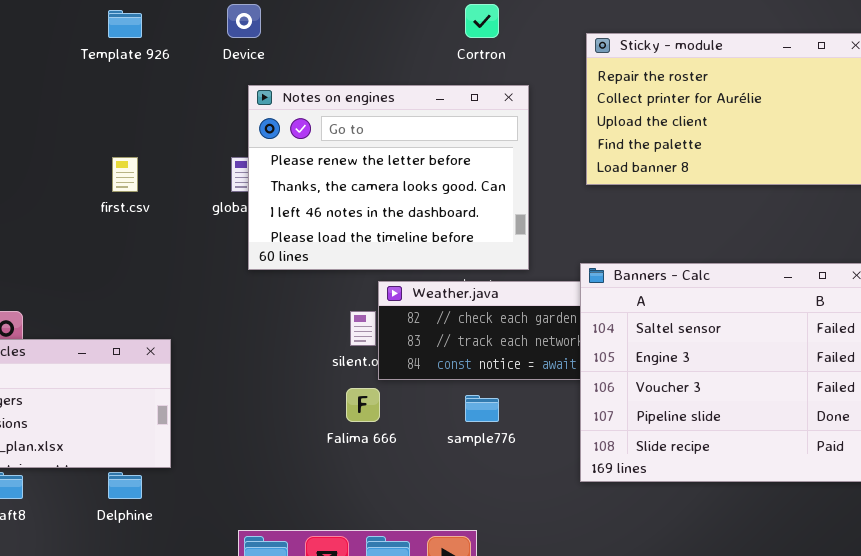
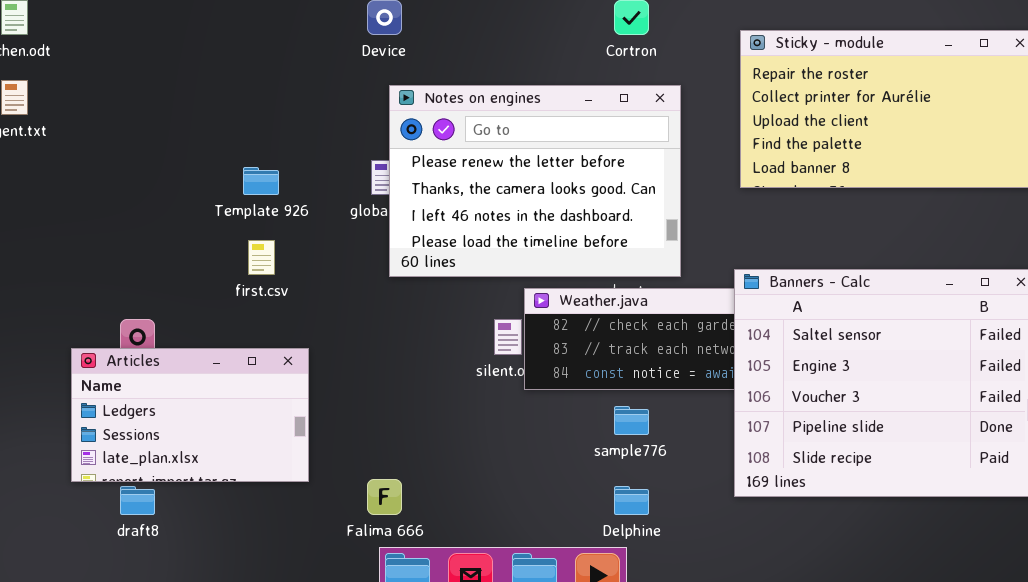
Template 926: [108,10,142,38] -> [243,167,279,195], moved
first.csv: [112,157,138,192] -> [248,240,275,275], moved
Falima 666: [346,388,380,422] -> [367,479,402,515], moved
Delphine: [108,472,142,499] -> [614,486,649,515], moved

